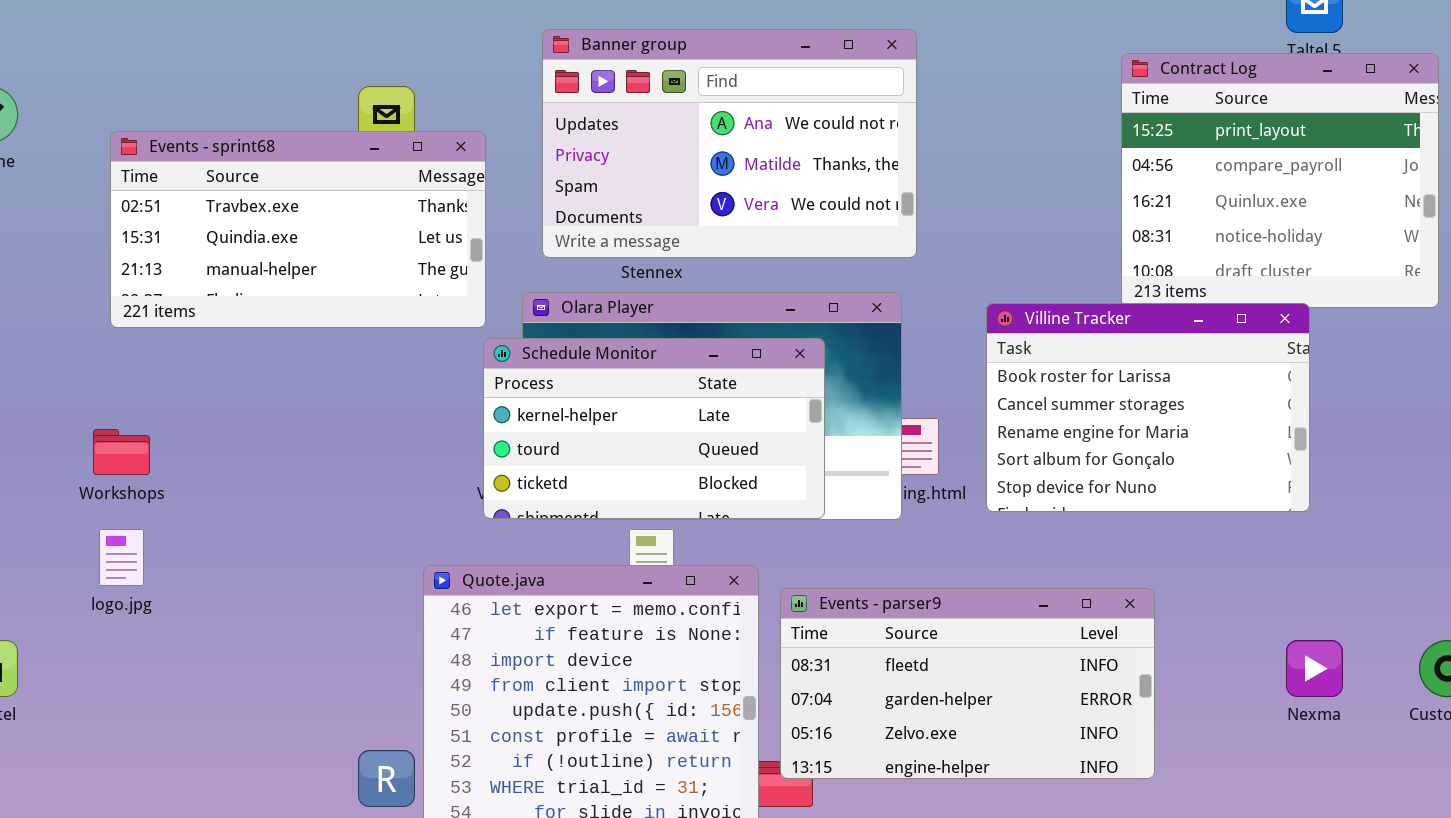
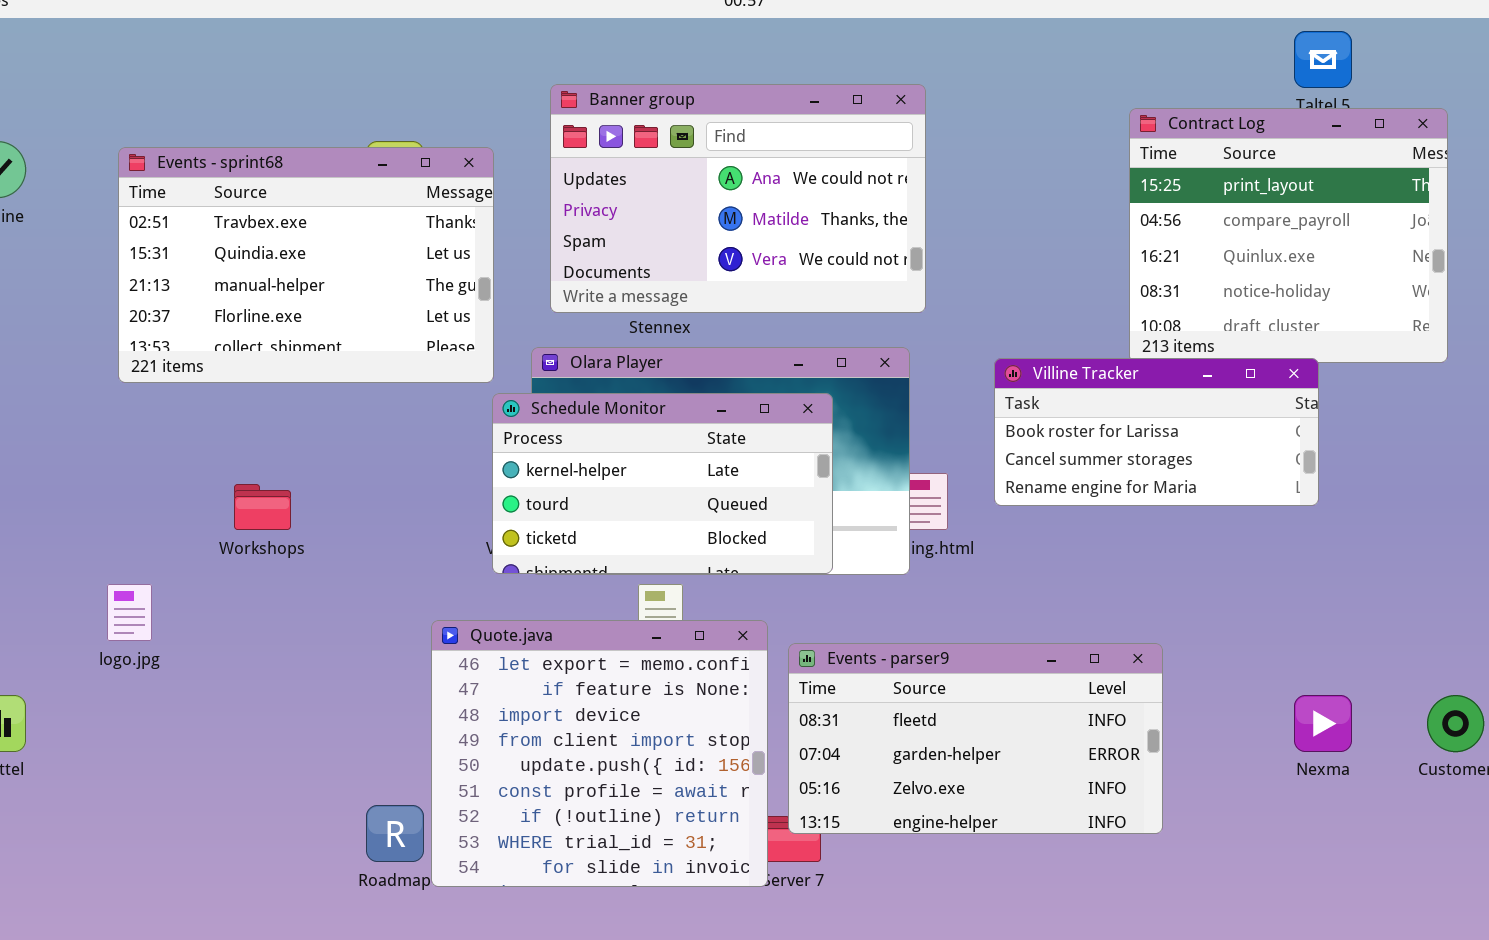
Events - sprint68: [110,131,486,328] -> [118,147,494,383], resized
Villine Tracker: [986,303,1310,512] -> [994,358,1319,506], resized
Workshops: [93,429,150,475] -> [234,484,291,530], moved

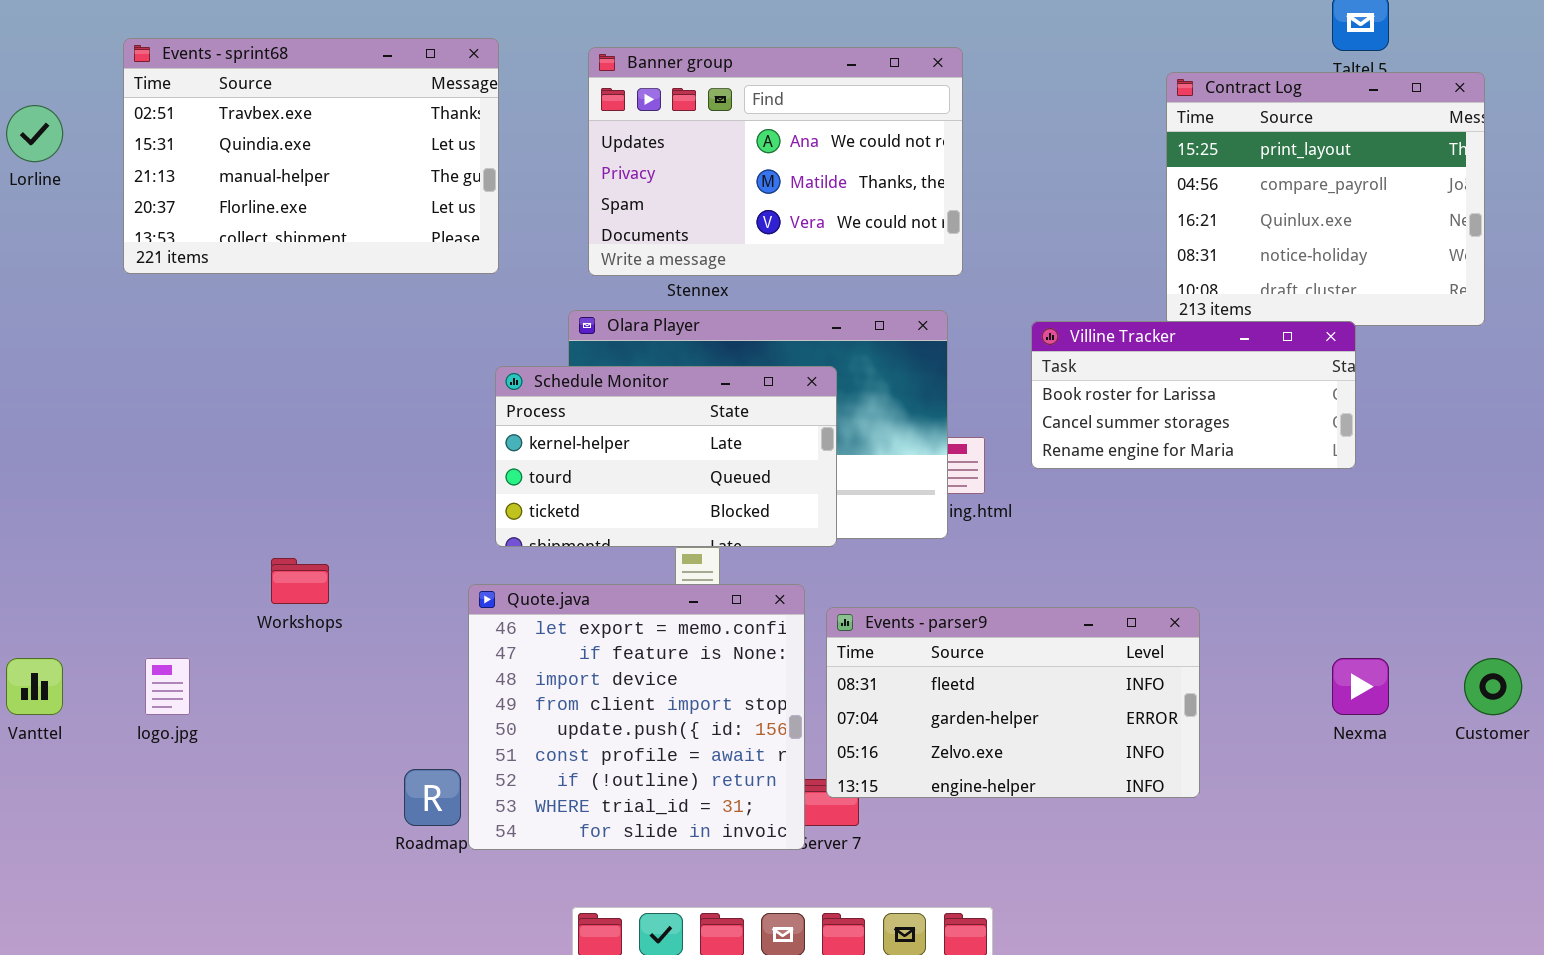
Events - sprint68: [118,147,494,383] -> [123,38,499,274], moved
Schedule Monitor: [492,393,833,574] -> [495,366,837,547], moved
Workshops: [234,484,291,530] -> [271,558,329,604], moved
logo.jpg: [107,584,152,641] -> [145,658,190,715], moved

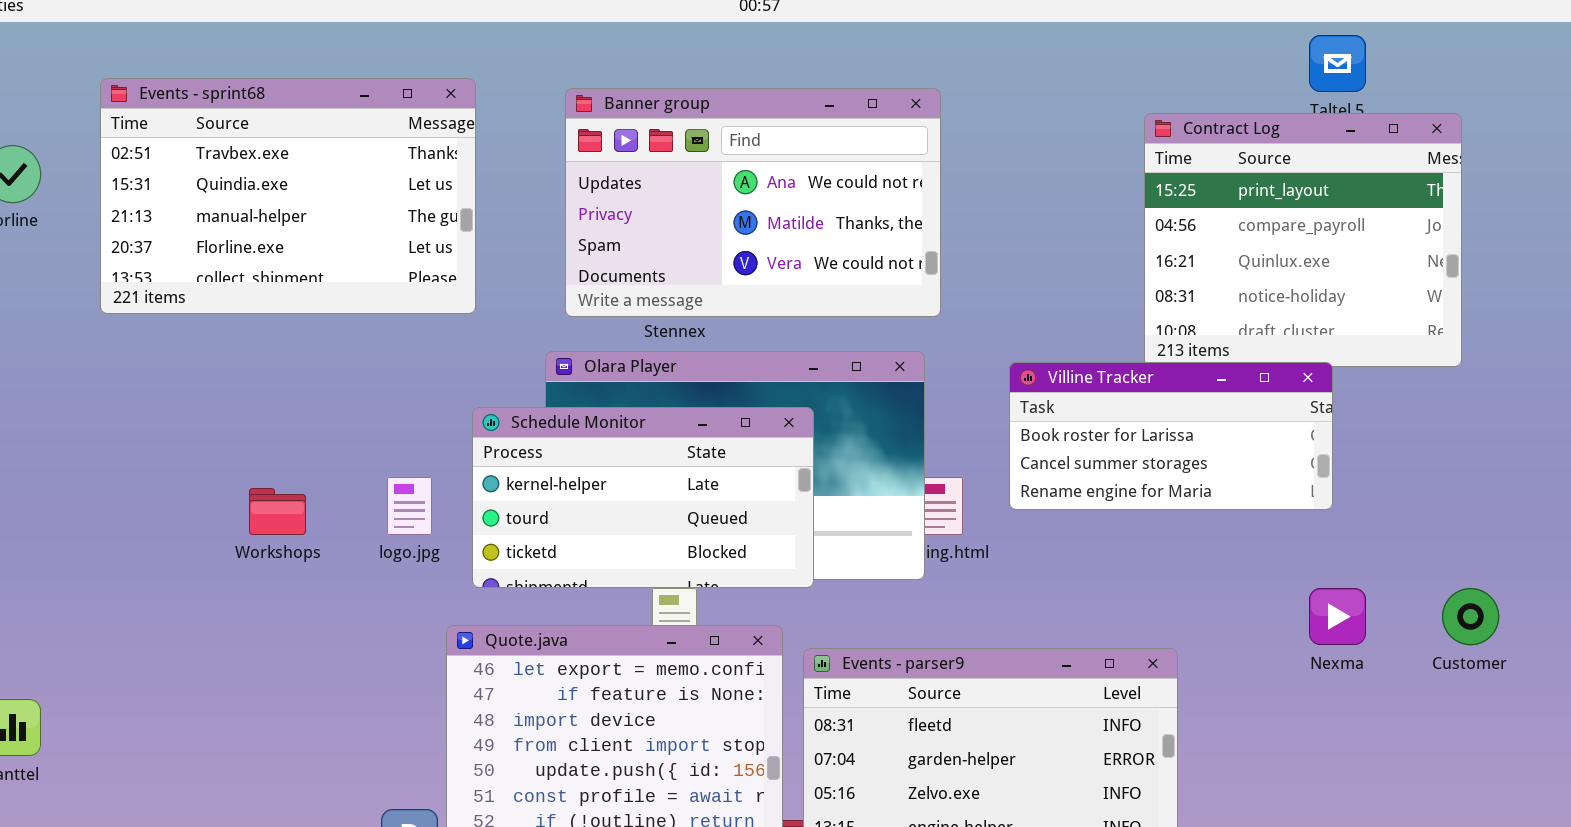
Workshops: [271,558,329,604] -> [249,488,306,535], moved
logo.jpg: [145,658,190,715] -> [387,477,432,535], moved
Nexma: [1332,658,1389,715] -> [1309,588,1366,645], moved
Customer: [1464,658,1522,715] -> [1442,588,1499,645], moved

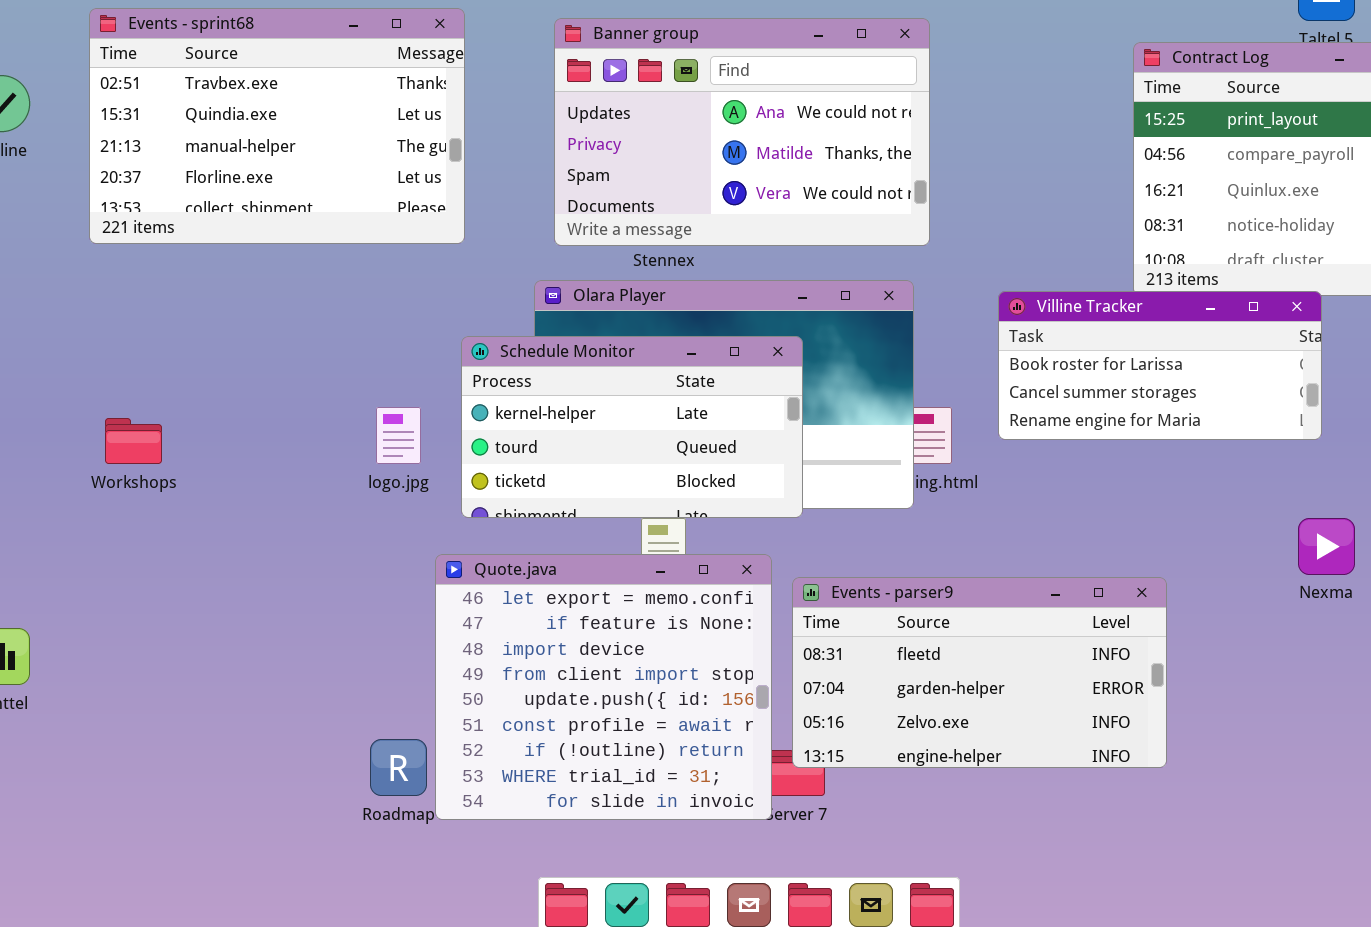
Workshops: [249,488,306,535] -> [105,418,162,464], moved

